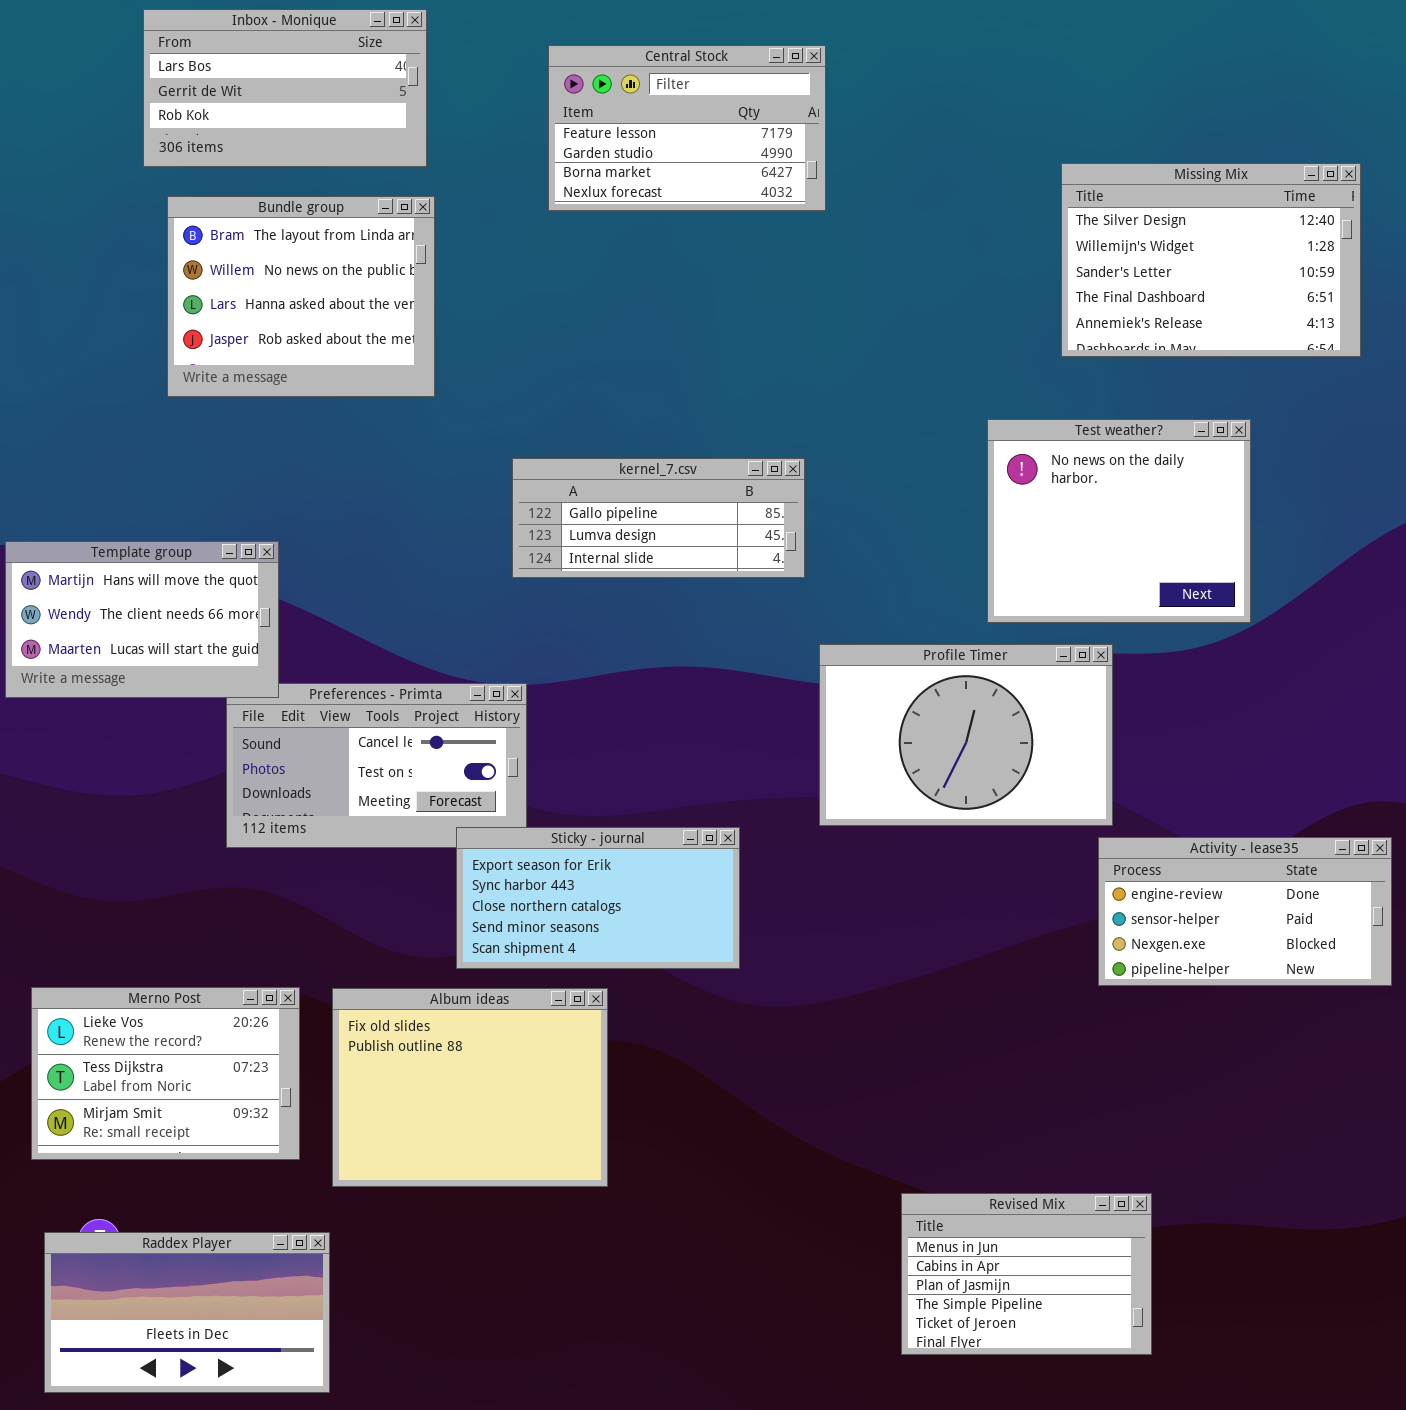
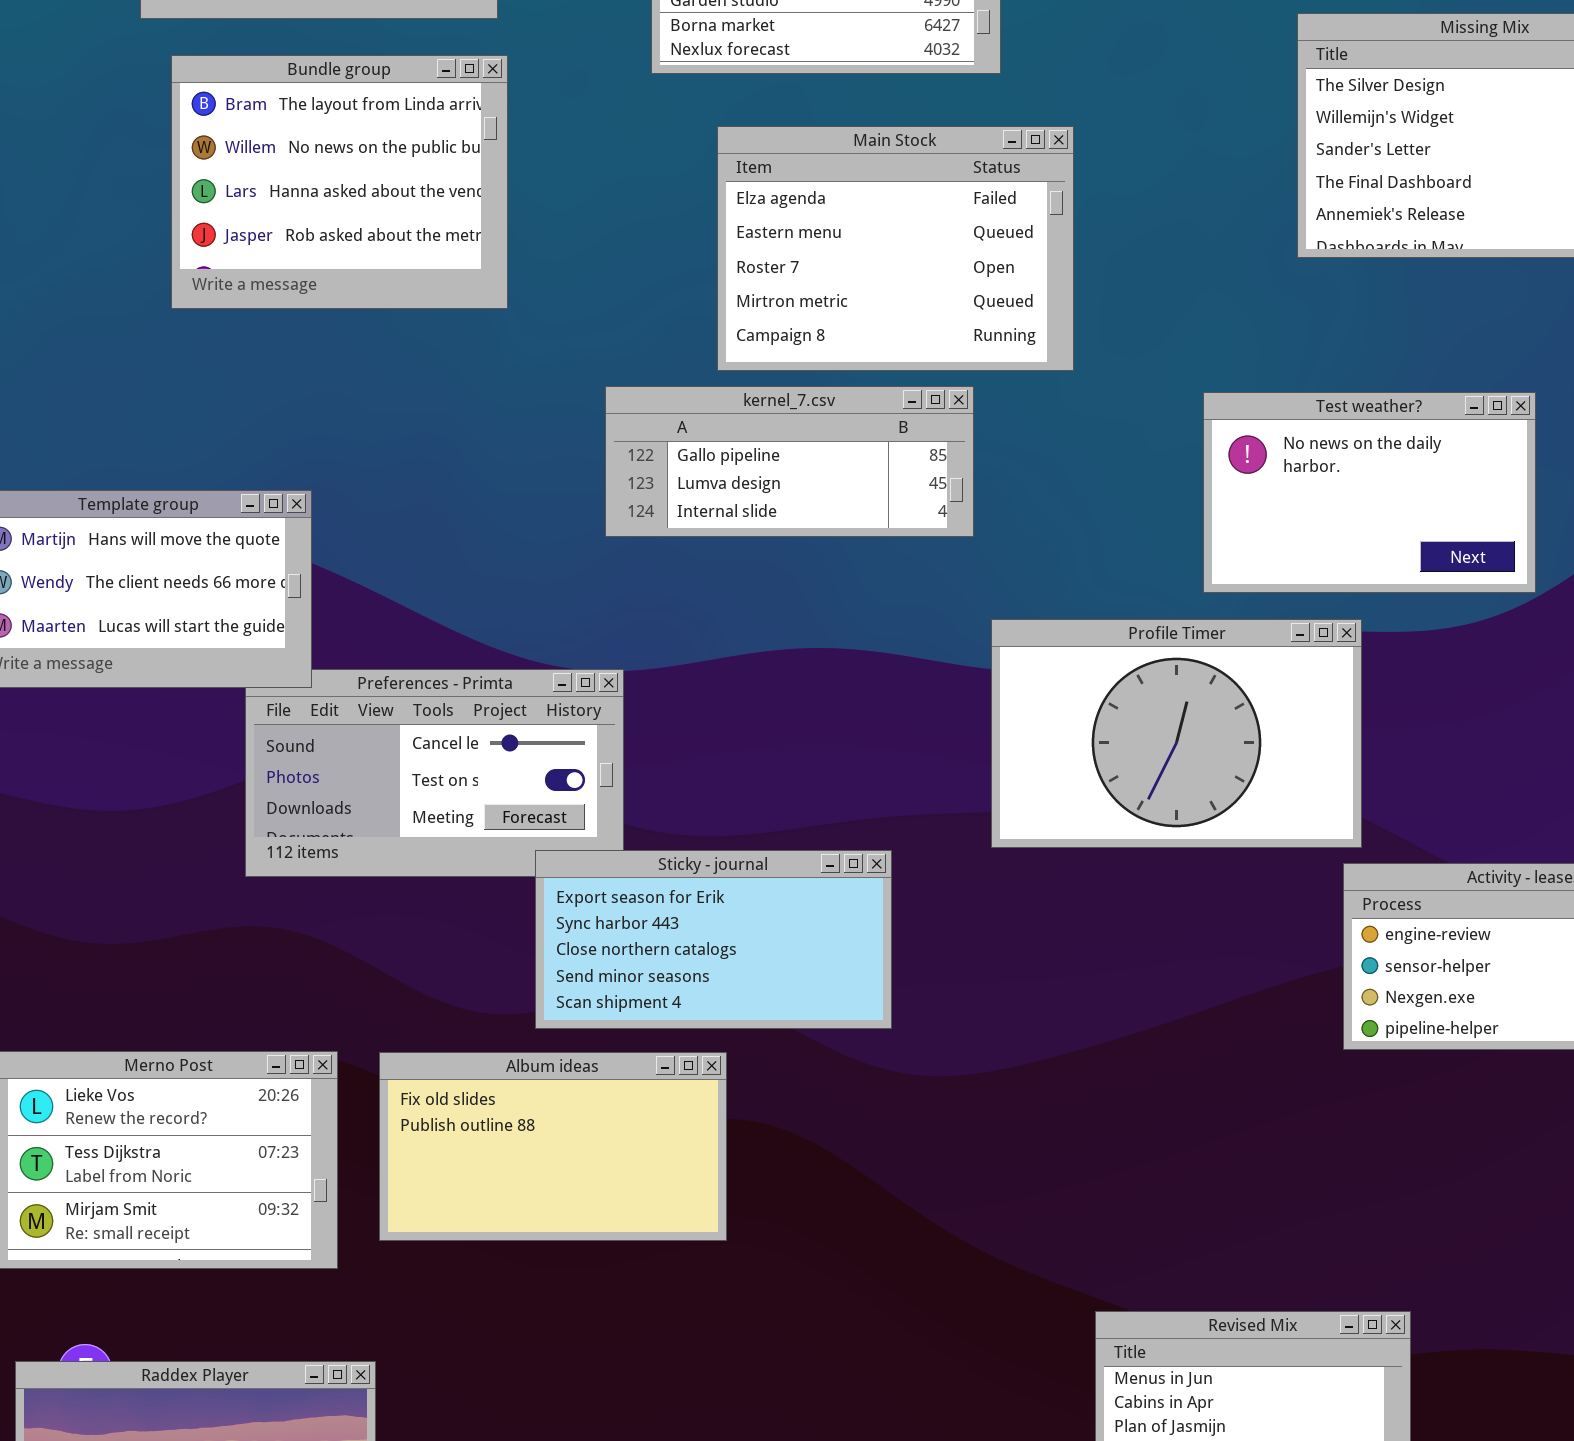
Main Stock: none -> [717,126,1074,371], opened
Test weather?: [987,419,1251,623] -> [1203,392,1536,593], resized
Album ideas: [332,988,608,1187] -> [379,1052,727,1241], resized

